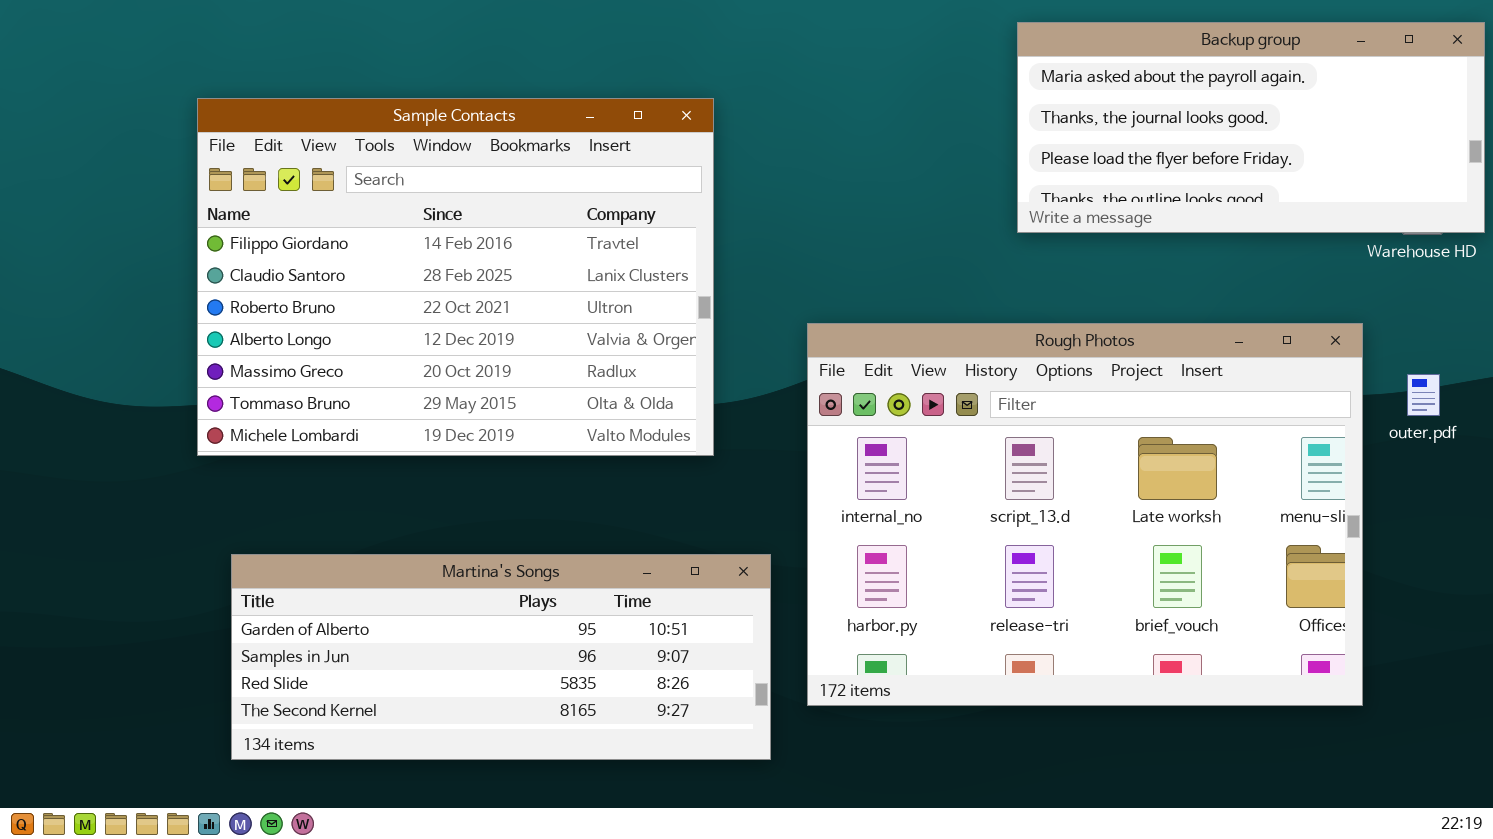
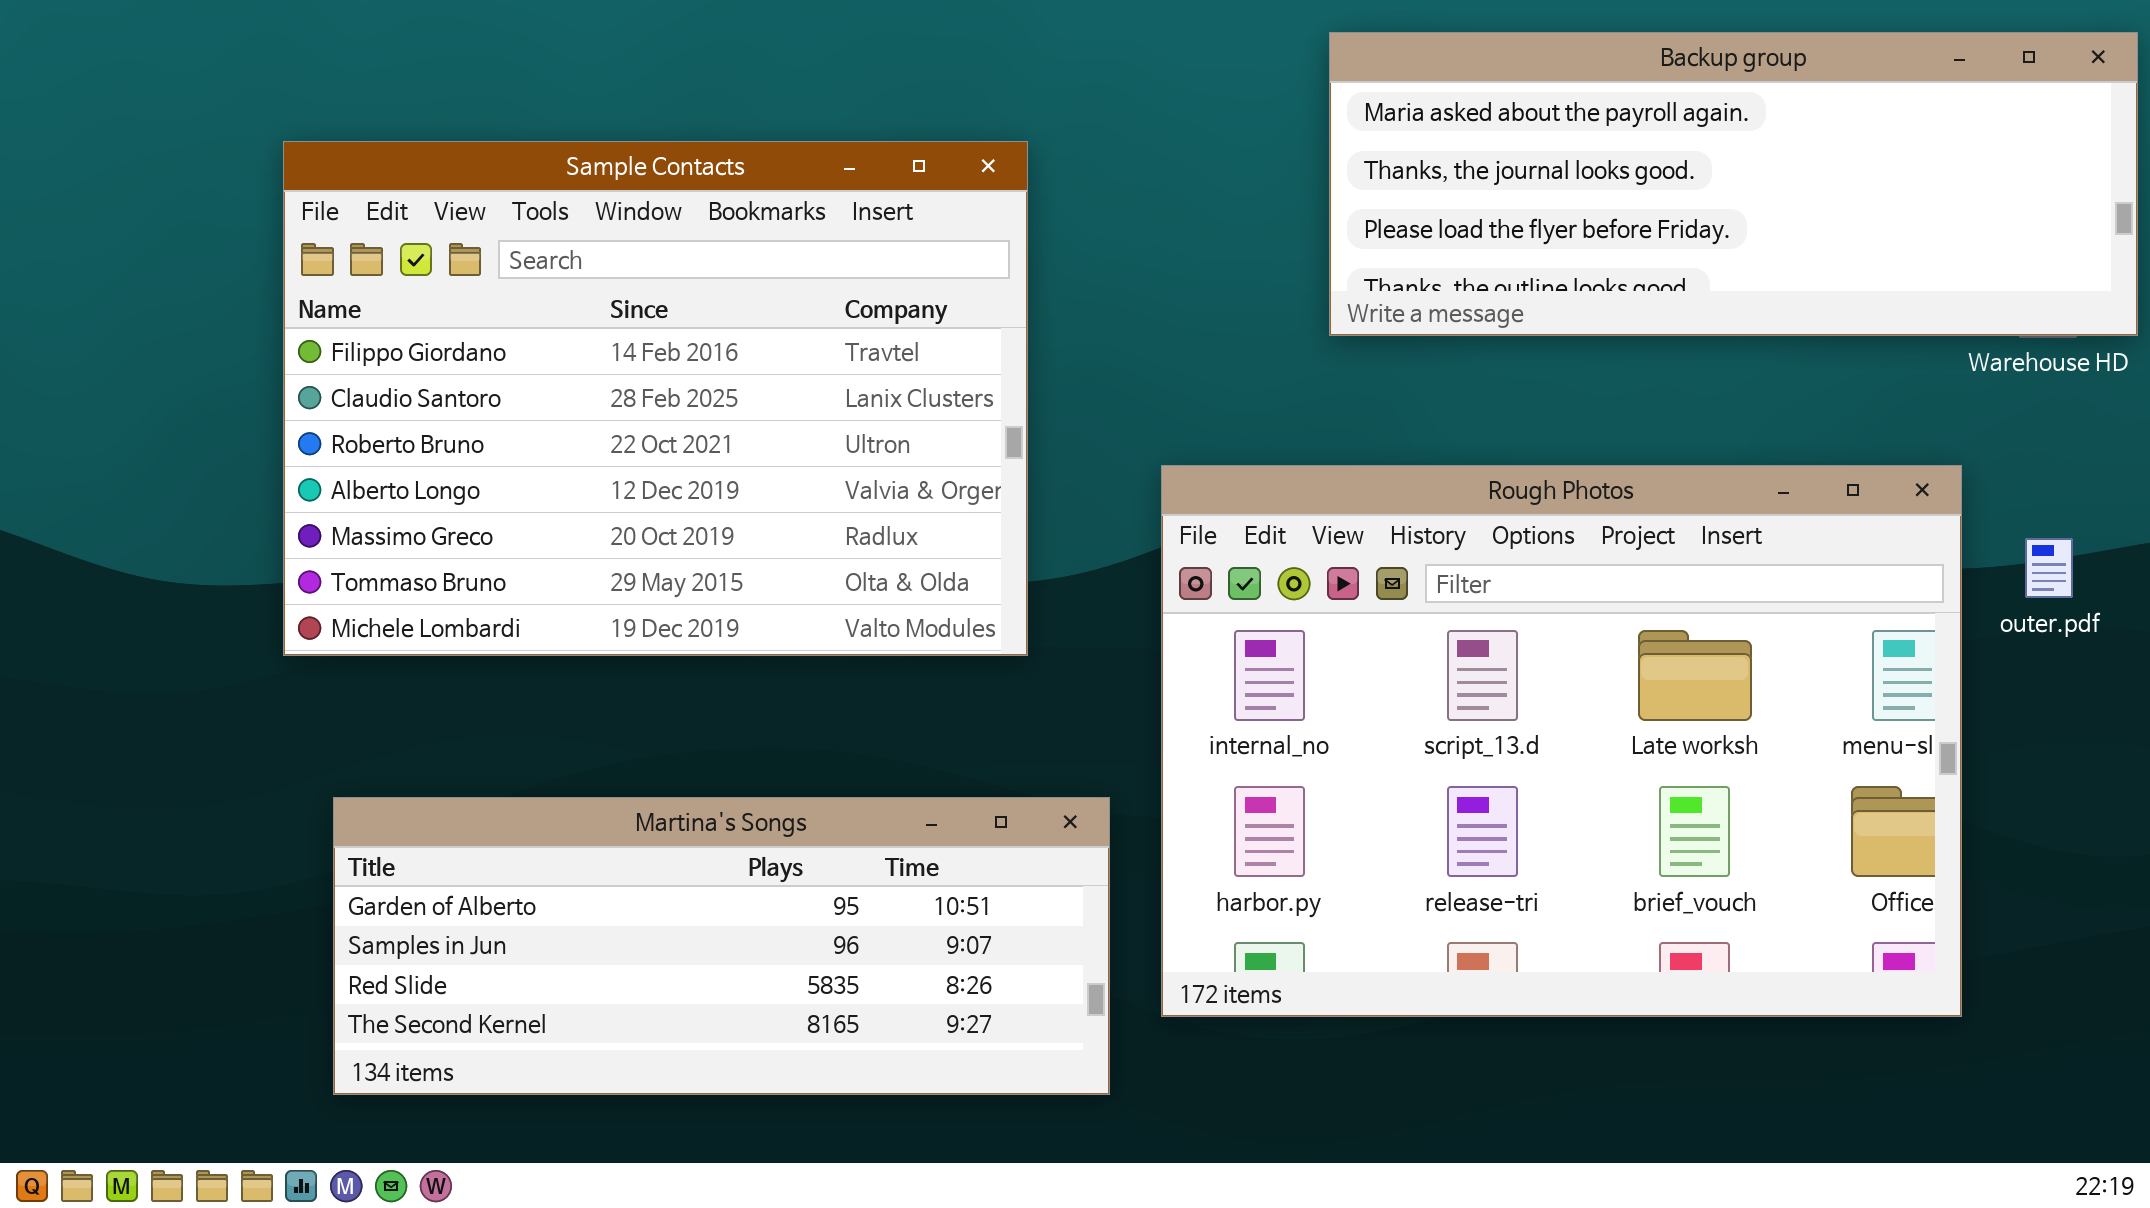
Backup group: [1017,22,1485,233] -> [1329,32,2138,336], resized

